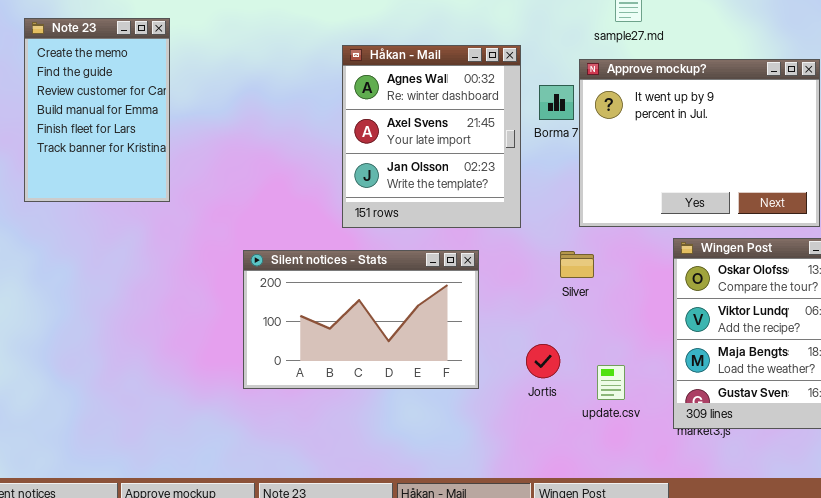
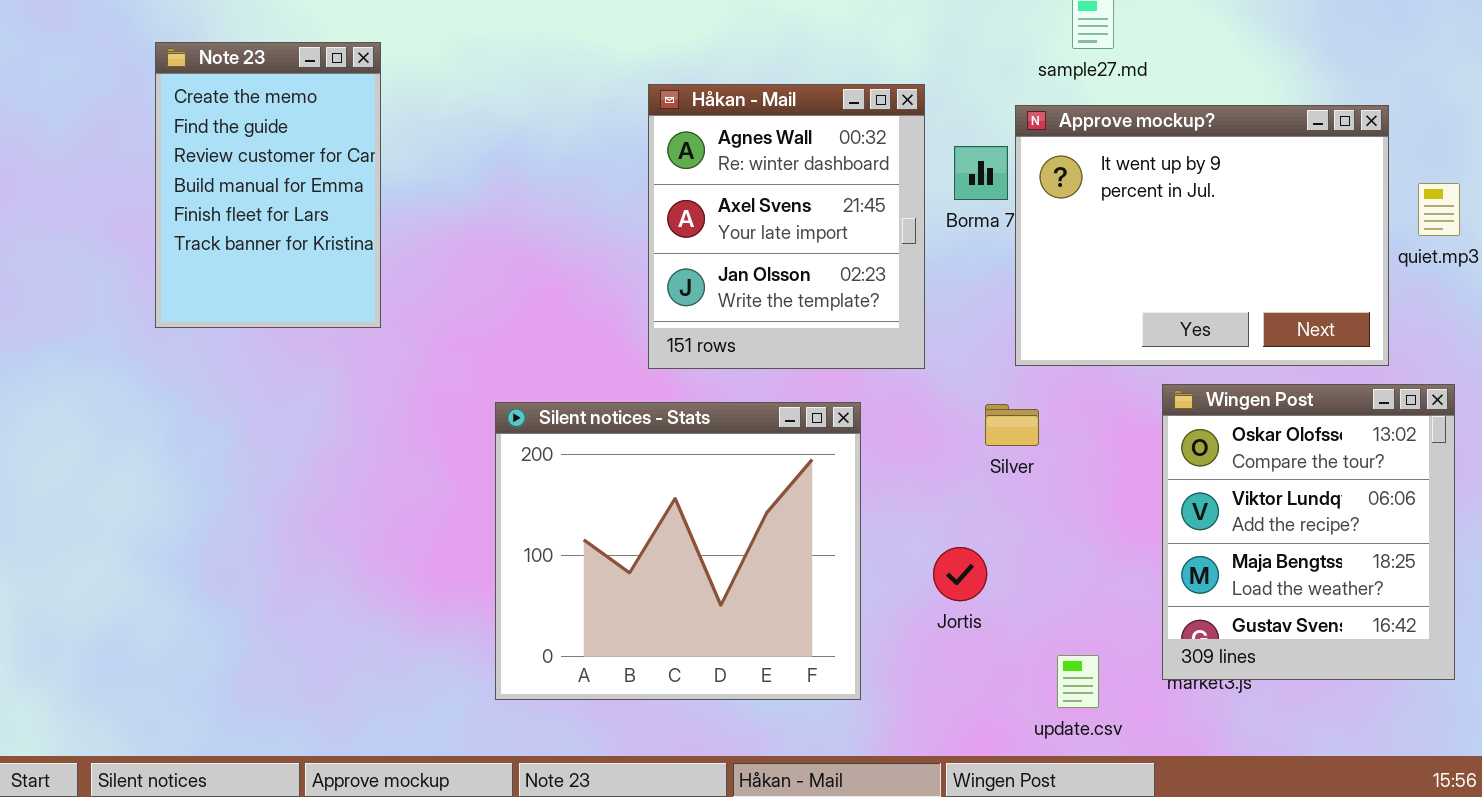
Silent notices - Stats: [243,250,479,389] -> [495,402,861,700], resized
update.csv: [597,365,625,400] -> [1057,655,1099,708], moved

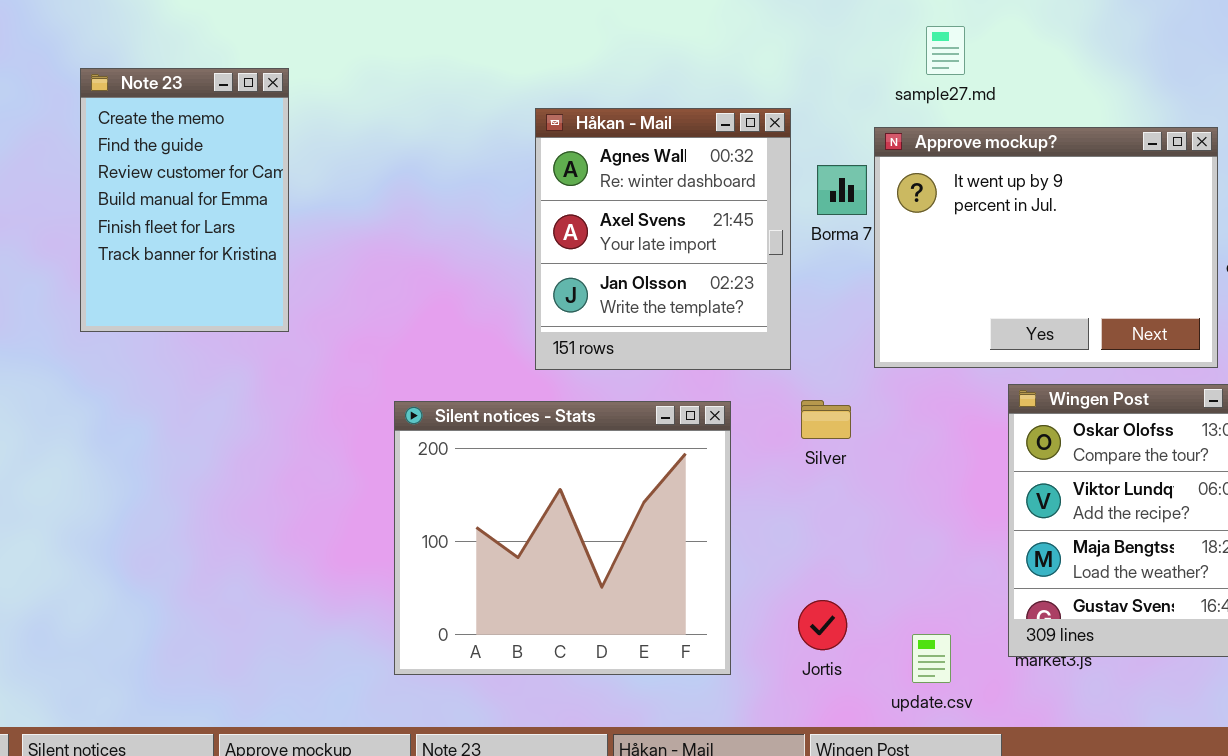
Silver: [985,404,1039,446] -> [801,400,851,439], moved
Jortis: [933,547,987,601] -> [798,600,847,650], moved

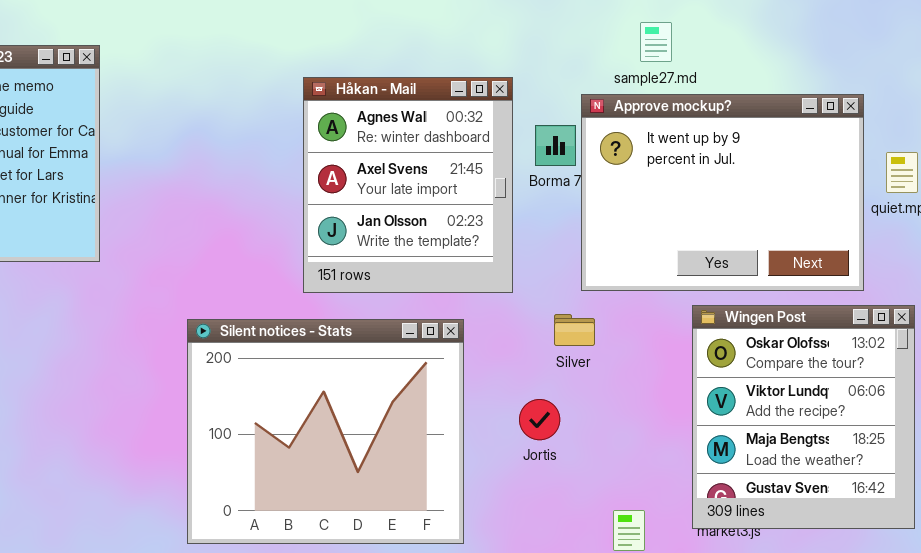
sample27.md: [926,26,965,75] -> [640,22,672,62], moved
Silver: [801,400,851,439] -> [554,314,595,346], moved
Jortis: [798,600,847,650] -> [519,399,560,440], moved

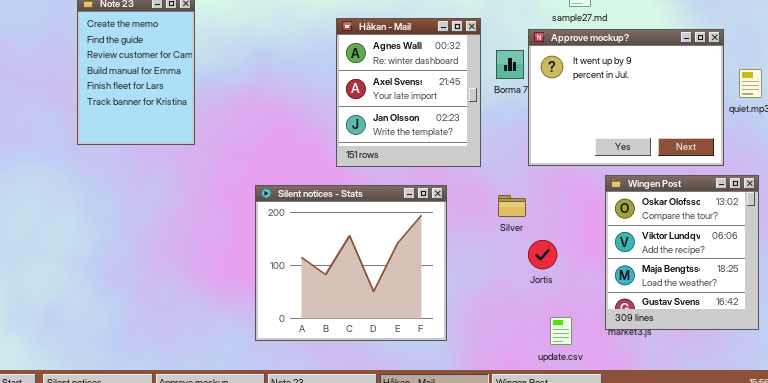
Silver: [554,314,595,346] -> [498,195,526,217], moved
Jortis: [519,399,560,440] -> [528,240,557,269], moved

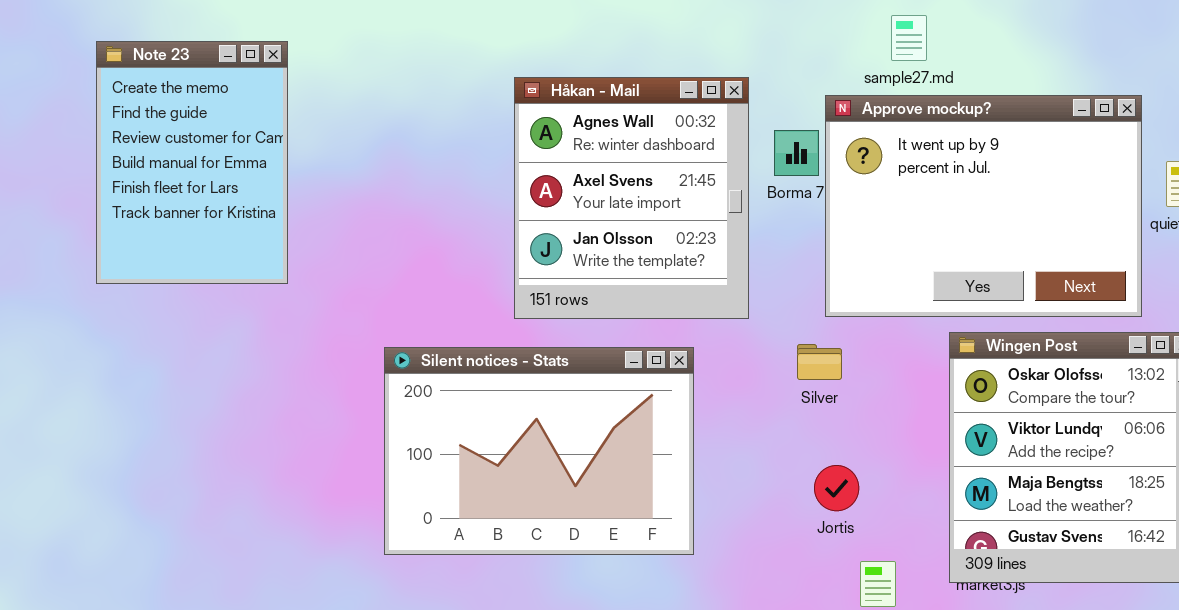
Silent notices - Stats: [255,185,447,341] -> [384,347,694,555], resized
Silver: [498,195,526,217] -> [797,344,842,380], moved
Jortis: [528,240,557,269] -> [814,465,859,511], moved

